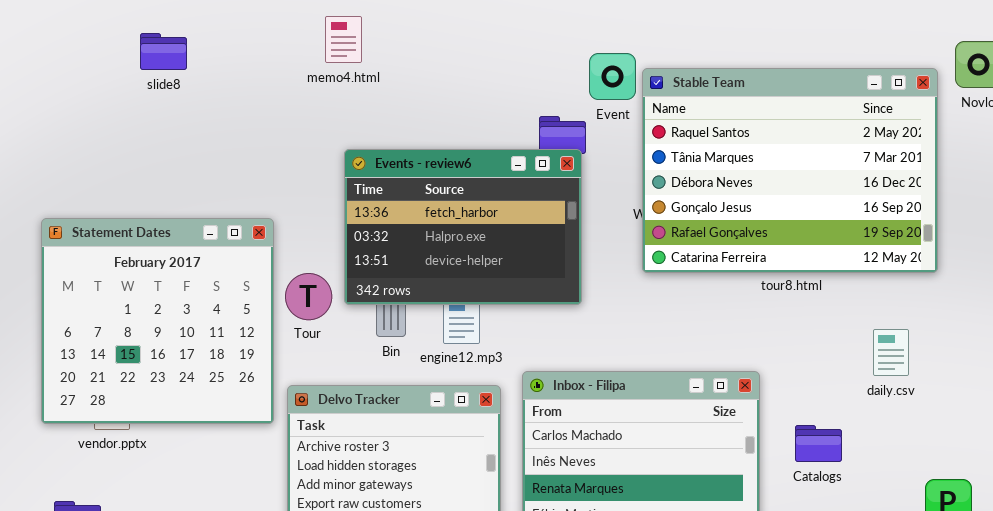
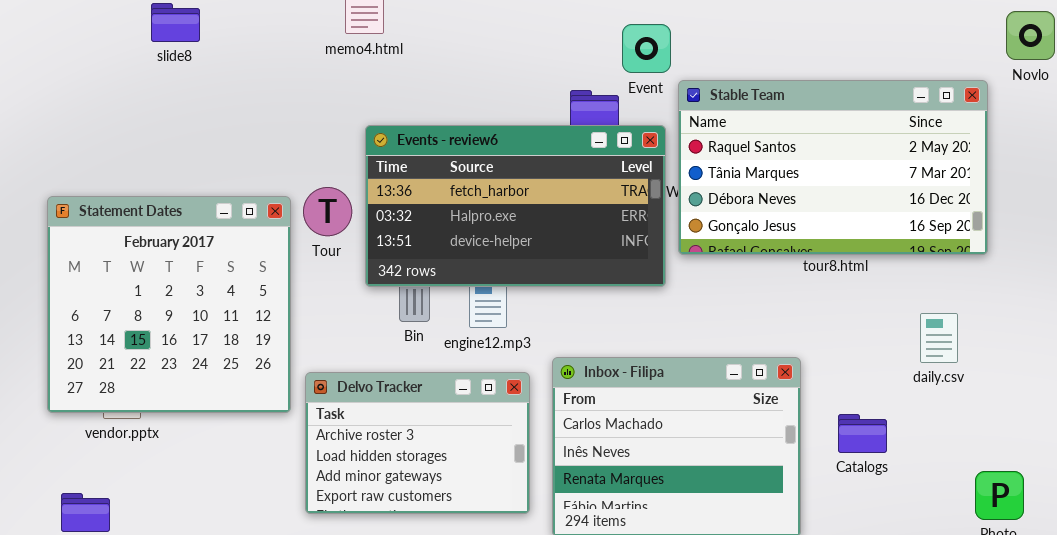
Stable Team: [642,68,938,273] -> [678,80,988,255], resized
Events - review6: [344,149,582,305] -> [365,125,666,287], resized
Tour: [285,273,332,320] -> [303,187,352,236], moved

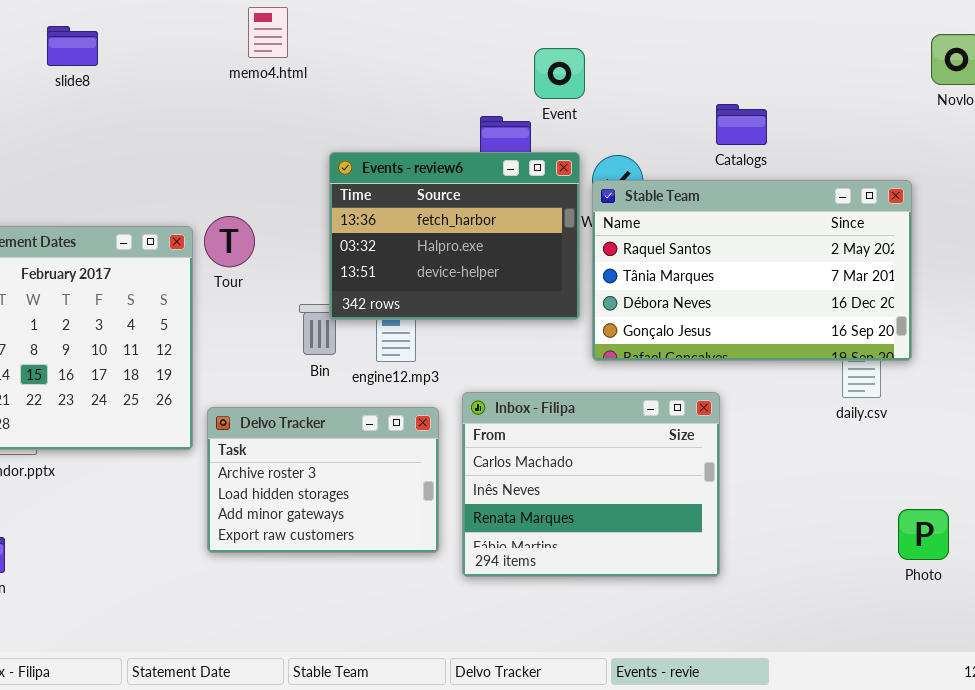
Stable Team: [678,80,988,255] -> [592,180,912,361], moved
Events - review6: [365,125,666,287] -> [329,152,580,320], resized
Catalogs: [838,414,887,453] -> [716,104,767,145], moved

